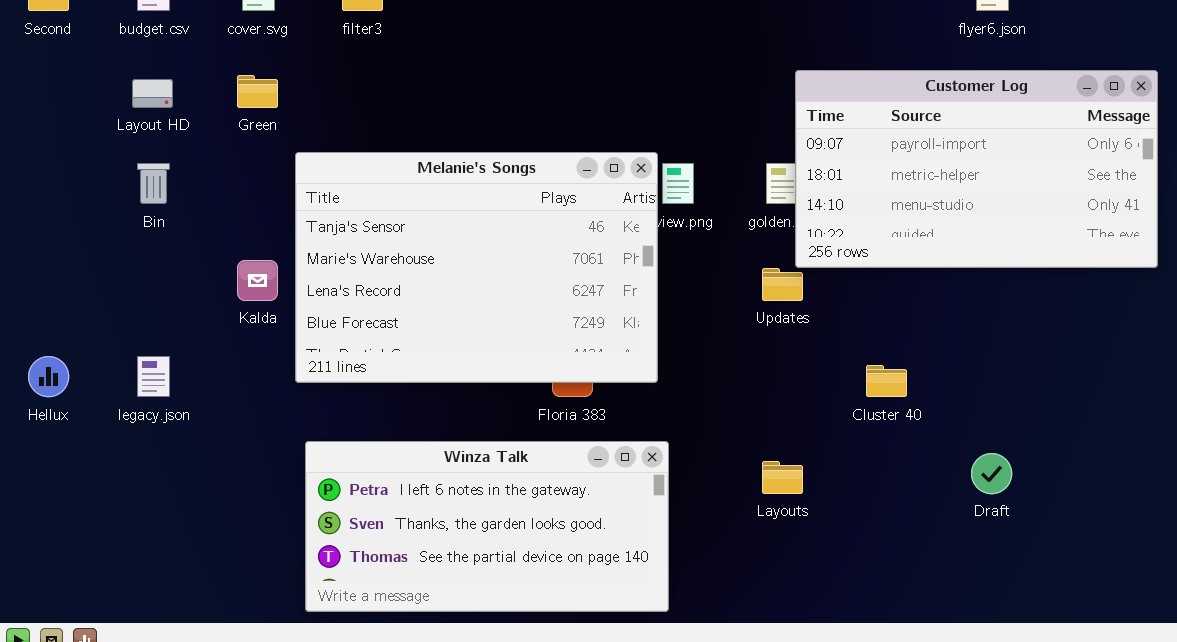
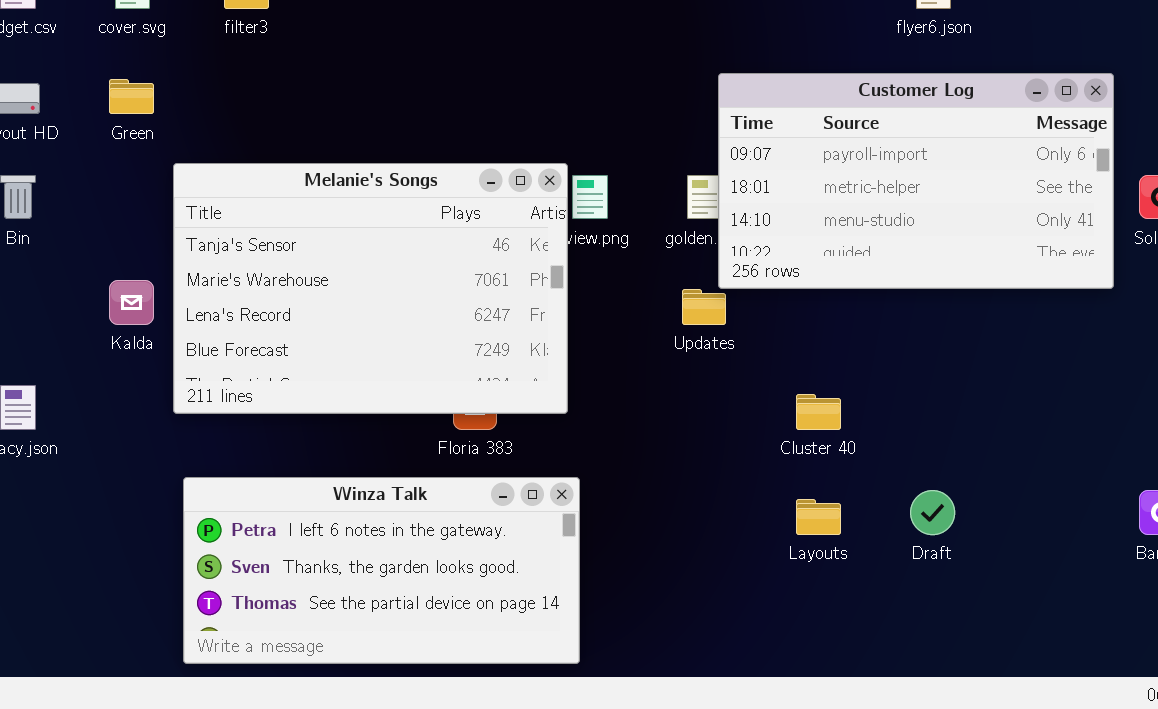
Layouts: [762,461,803,494] -> [796,499,841,535], moved

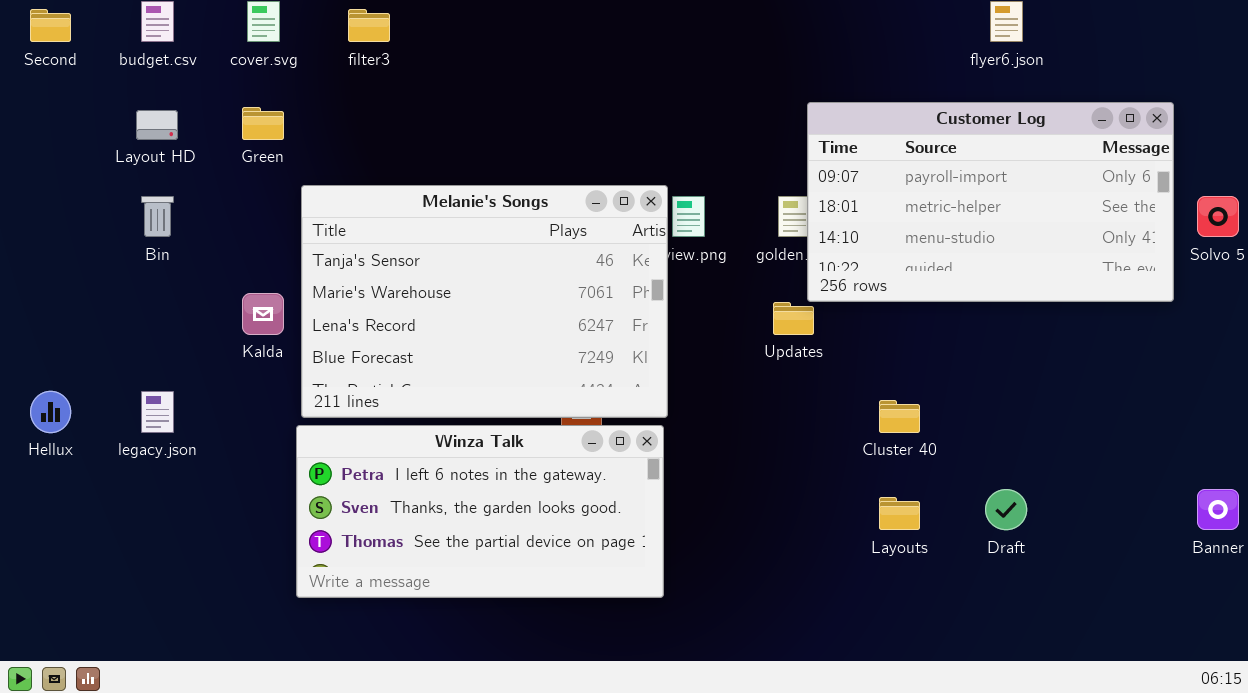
Winza Talk: [183,477,580,664] -> [296,425,664,598], moved

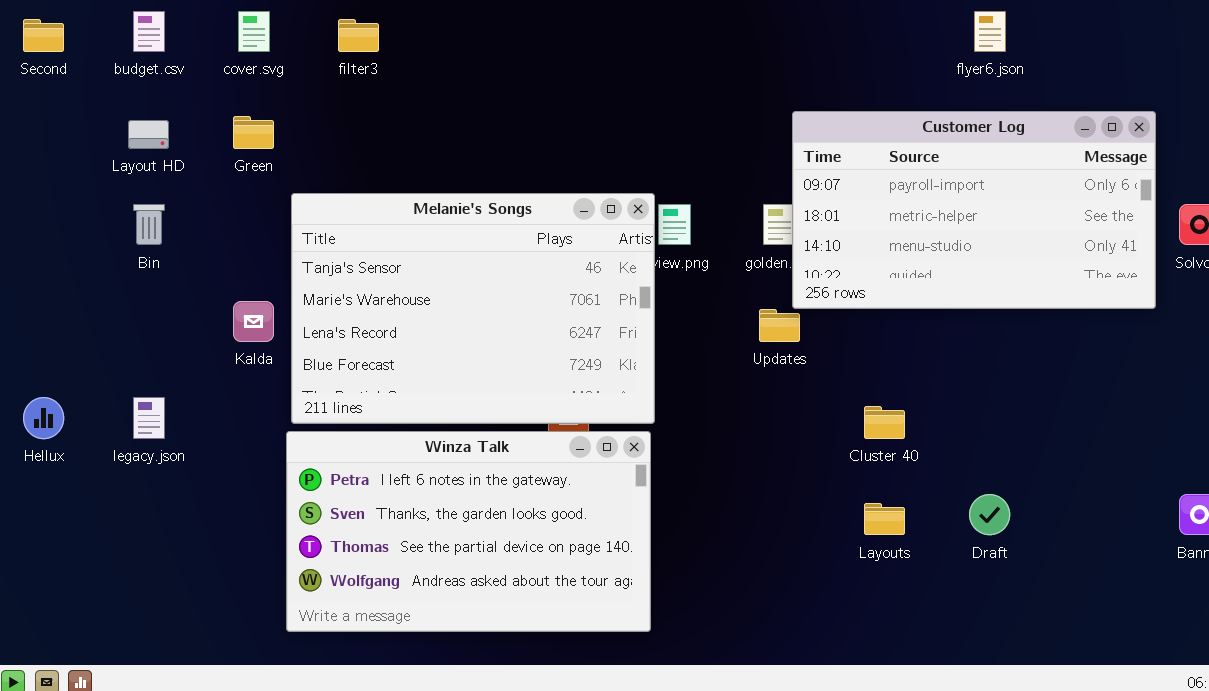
Winza Talk: [296,425,664,598] -> [286,431,651,632], resized

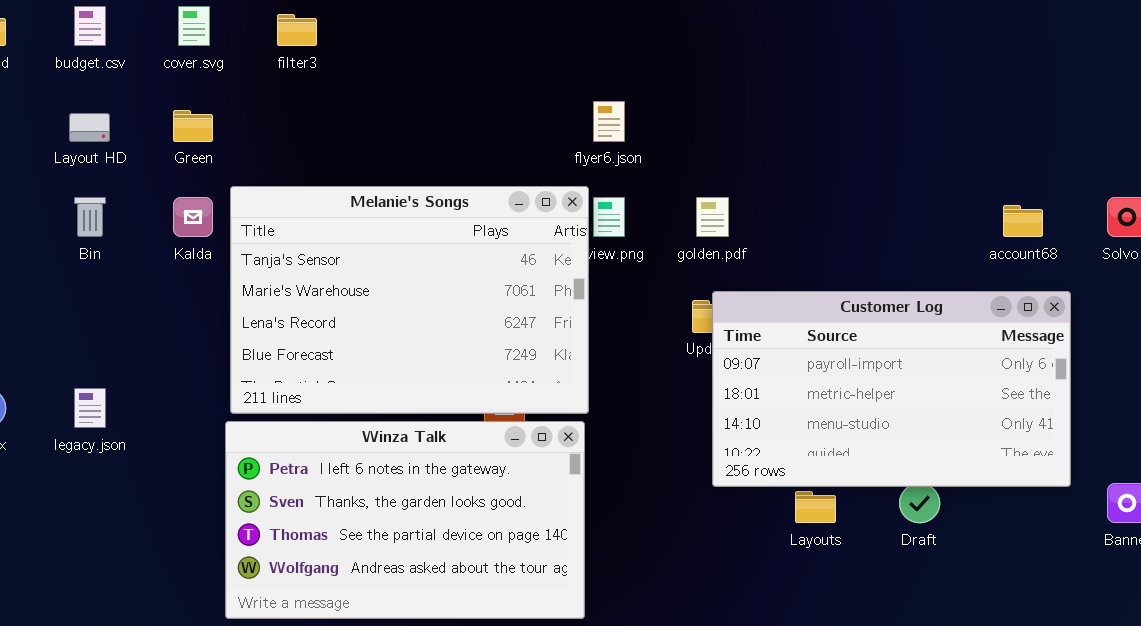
flyer6.json: [974,11,1006,52] -> [593,101,625,142], moved
Customer Log: [792,111,1156,309] -> [712,291,1071,487], moved
Kalda: [233,301,274,342] -> [173,197,213,237], moved

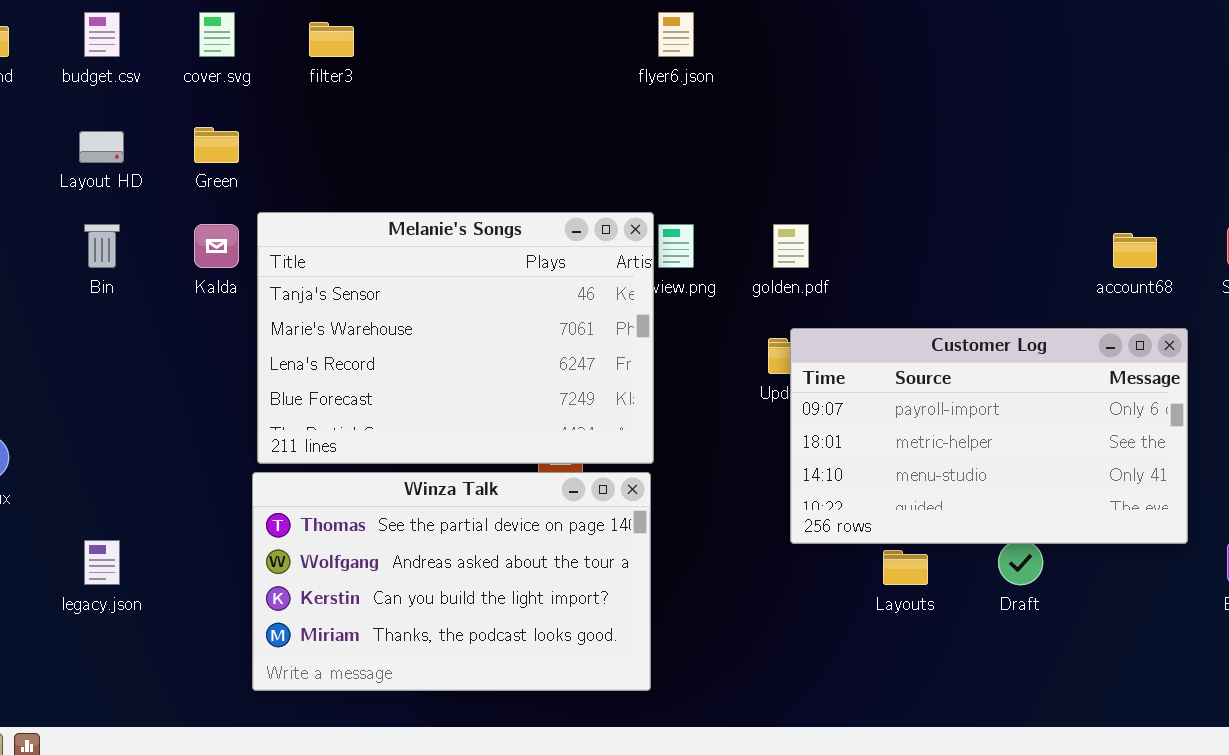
flyer6.json: [593,101,625,142] -> [658,12,694,57], moved
legacy.json: [74,388,106,428] -> [84,540,120,585], moved
Winza Talk: [225,421,585,619] -> [252,472,651,691], scrolled down 2 rows

